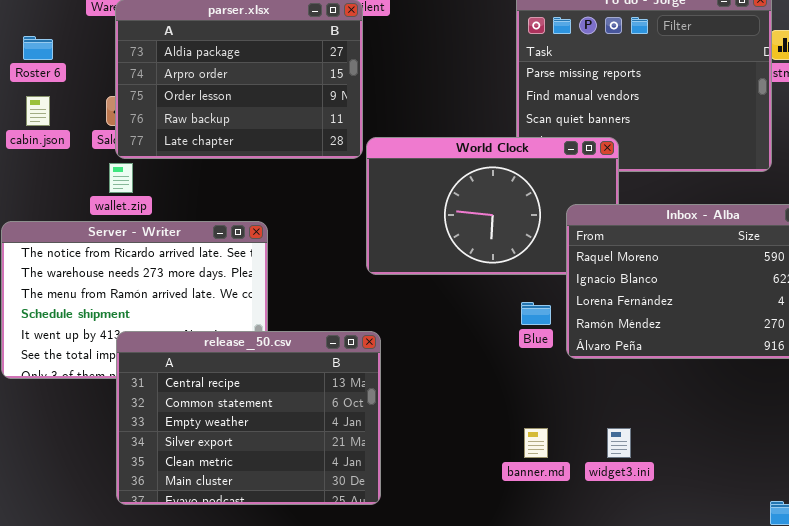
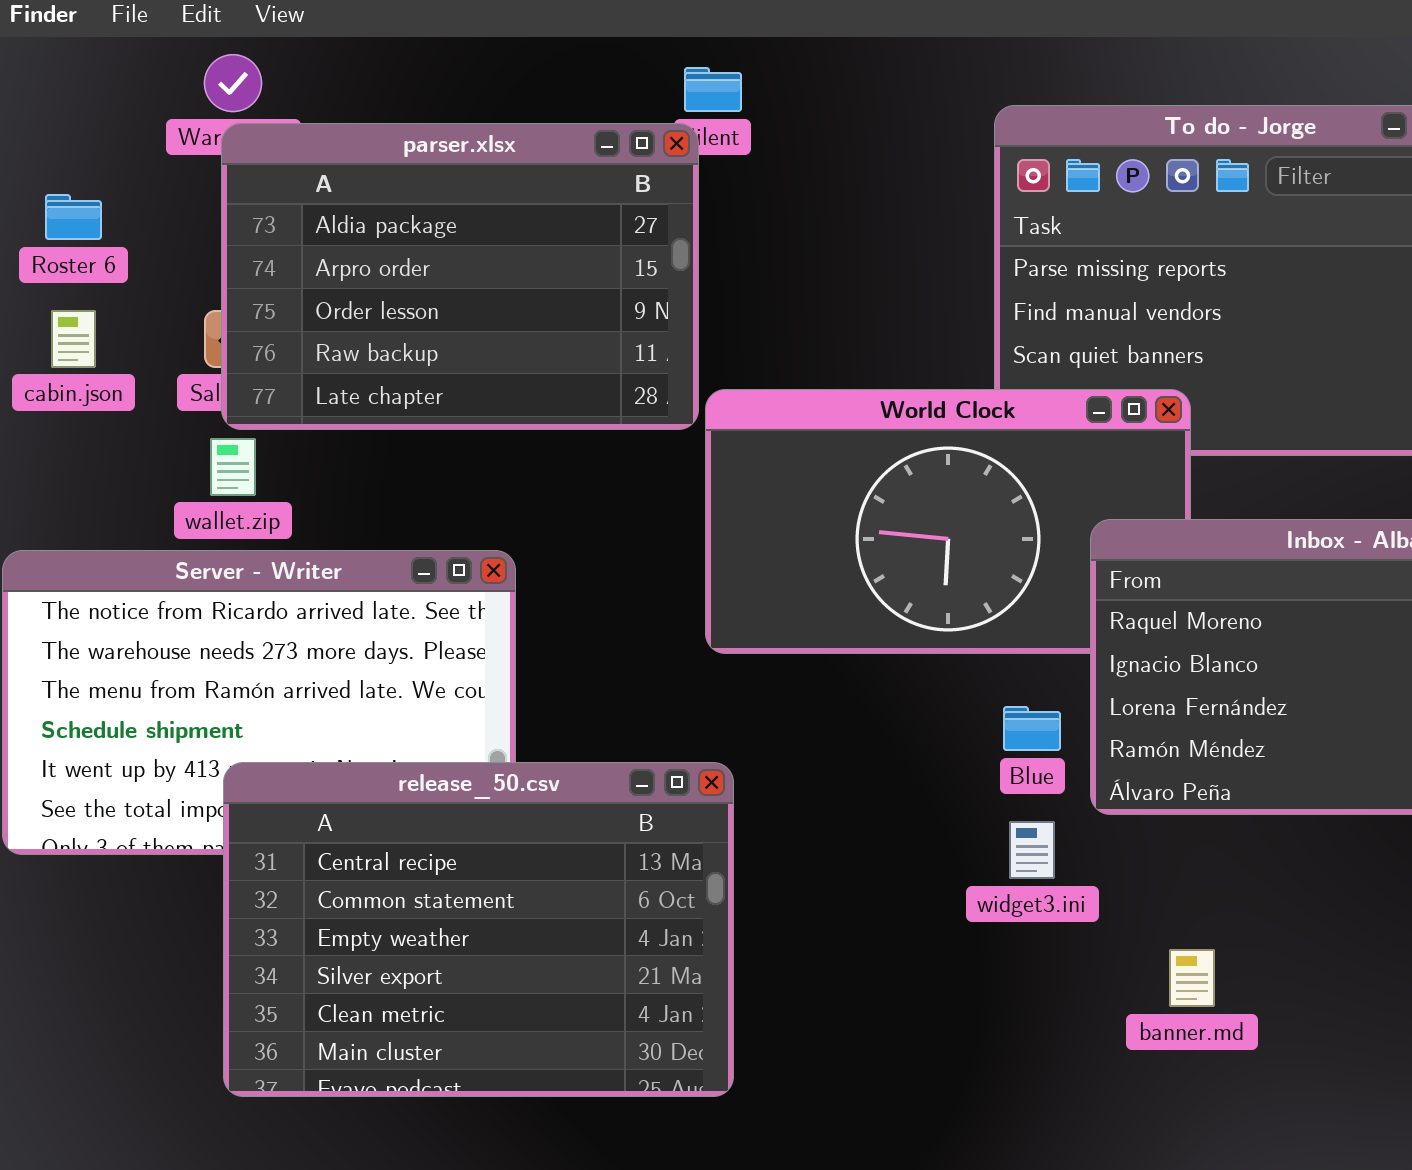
banner.md: [524,428,548,458] -> [1169,949,1215,1007], moved
widget3.ini: [607,428,631,458] -> [1009,821,1055,879], moved

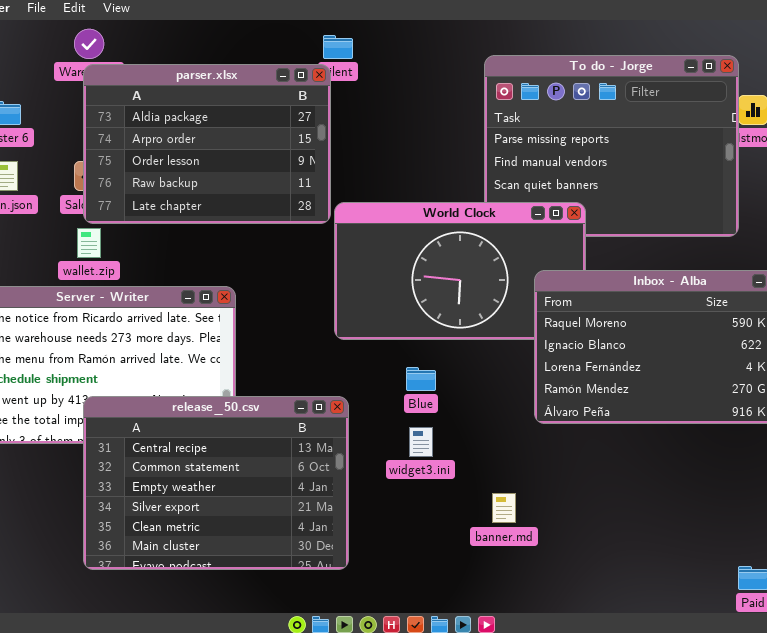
Blue: [1003,706,1061,751] -> [406,367,436,391], moved
widget3.ini: [1009,821,1055,879] -> [409,427,433,457], moved
banner.md: [1169,949,1215,1007] -> [492,493,516,523], moved

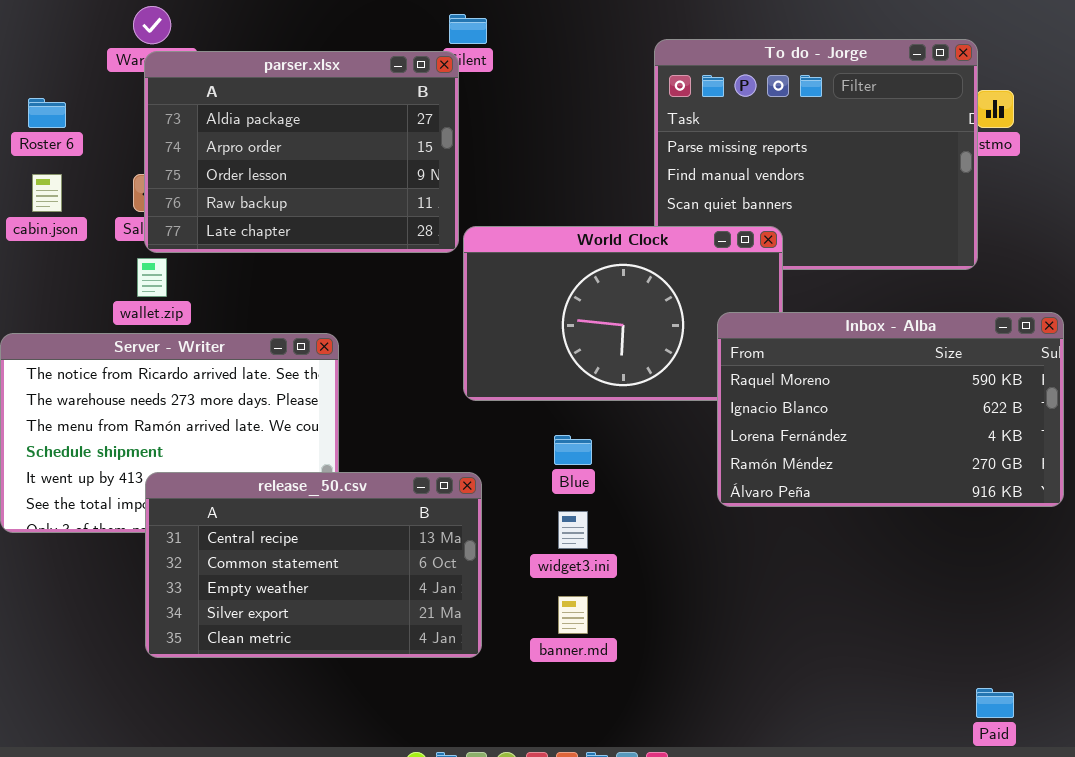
release_50.csv: [83,396,349,570] -> [145,472,482,658], resized
banner.md: [492,493,516,523] -> [558,596,588,634], moved

